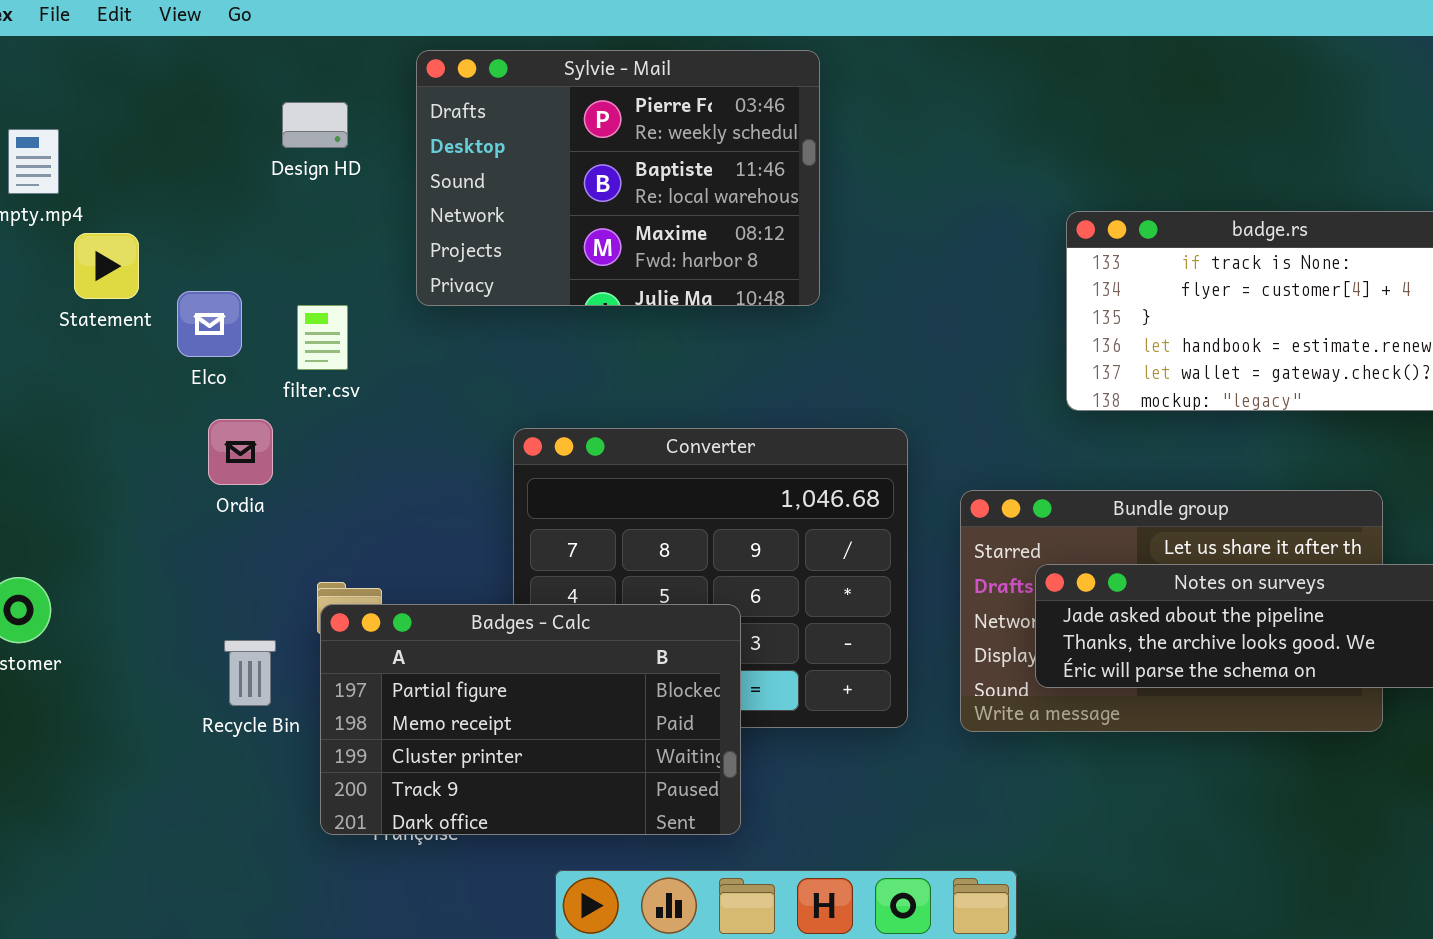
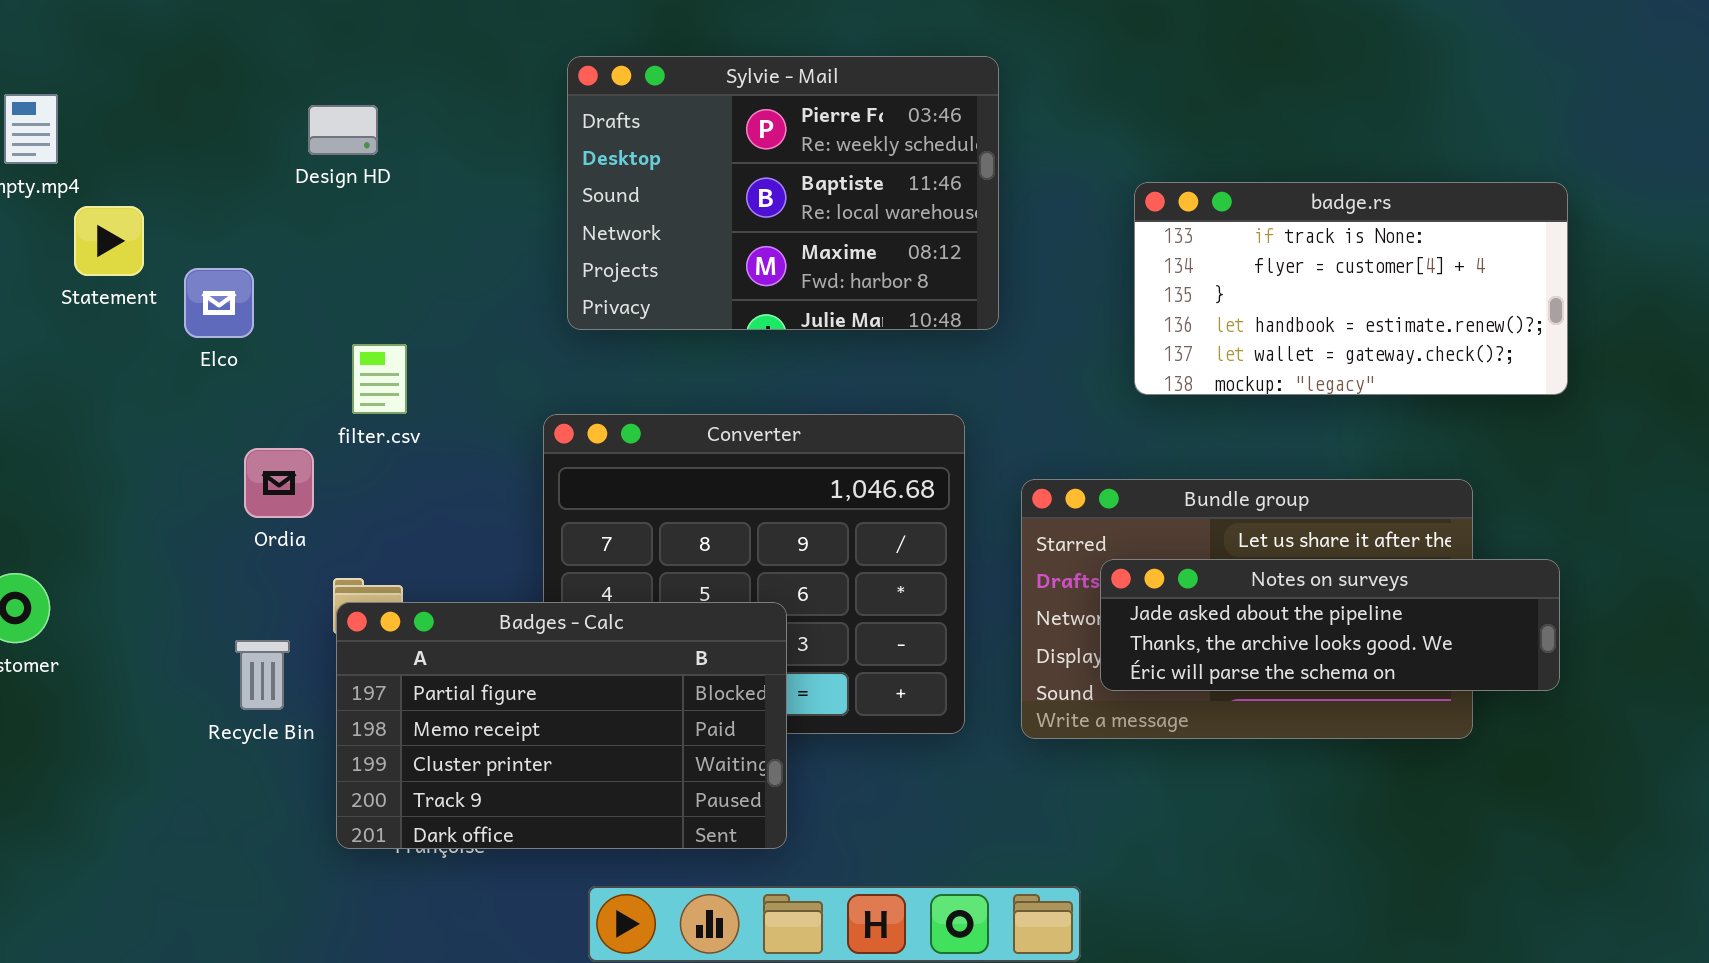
Sylvie - Mail: [416,50,820,306] -> [567,56,999,330], moved
Design HD: [282,102,348,148] -> [308,105,378,155], moved
filter.csv: [297,305,348,370] -> [352,344,407,414], moved
Ordia: [208,419,273,485] -> [244,448,314,518], moved

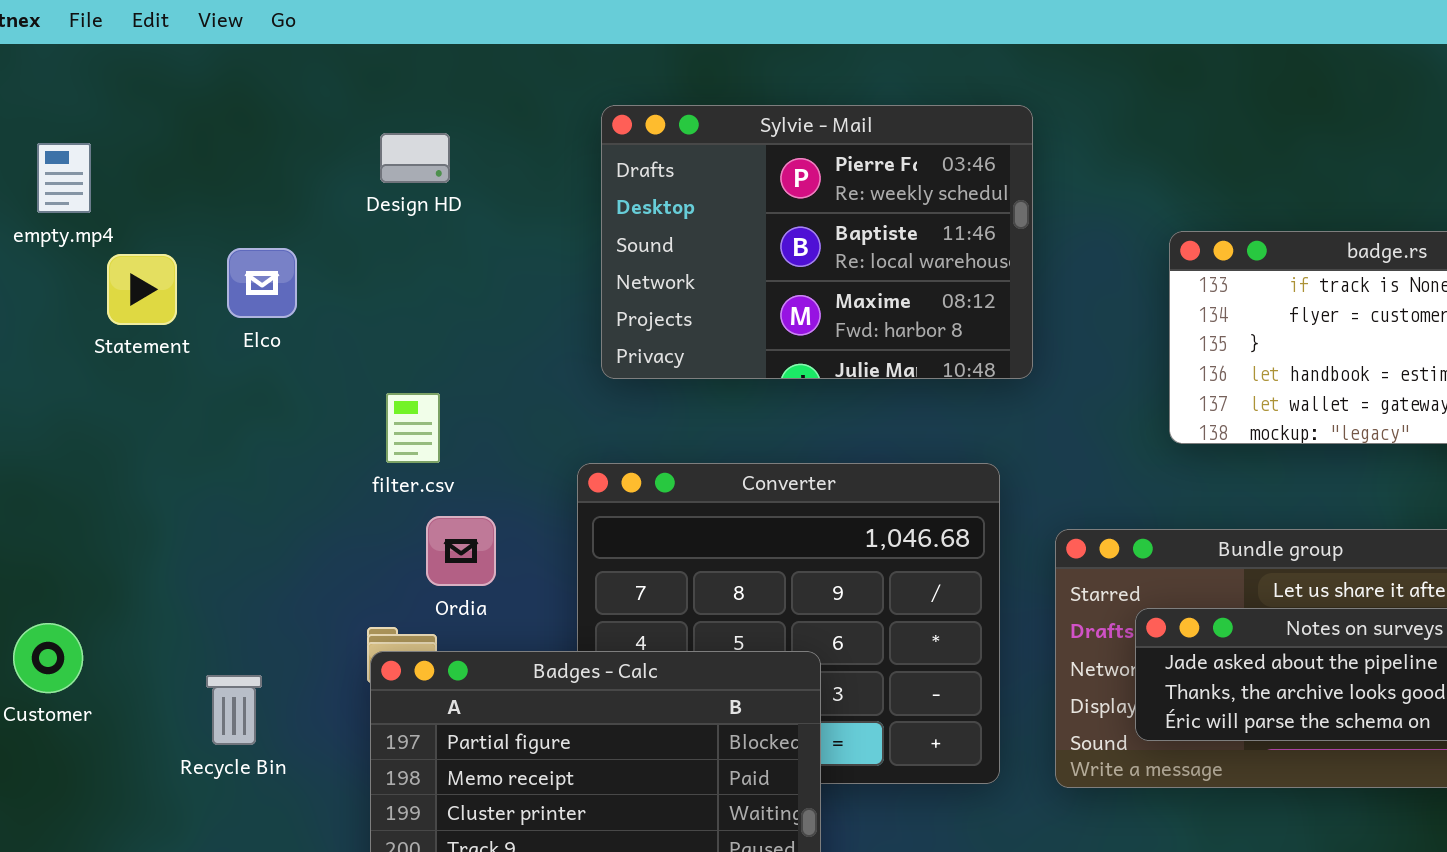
Design HD: [308,105,378,155] -> [380,133,450,183], moved
Elco: [184,268,254,338] -> [227,248,297,318], moved
Ordia: [244,448,314,518] -> [426,516,496,586], moved
Recycle Bin: [235,640,290,710] -> [206,675,262,745], moved

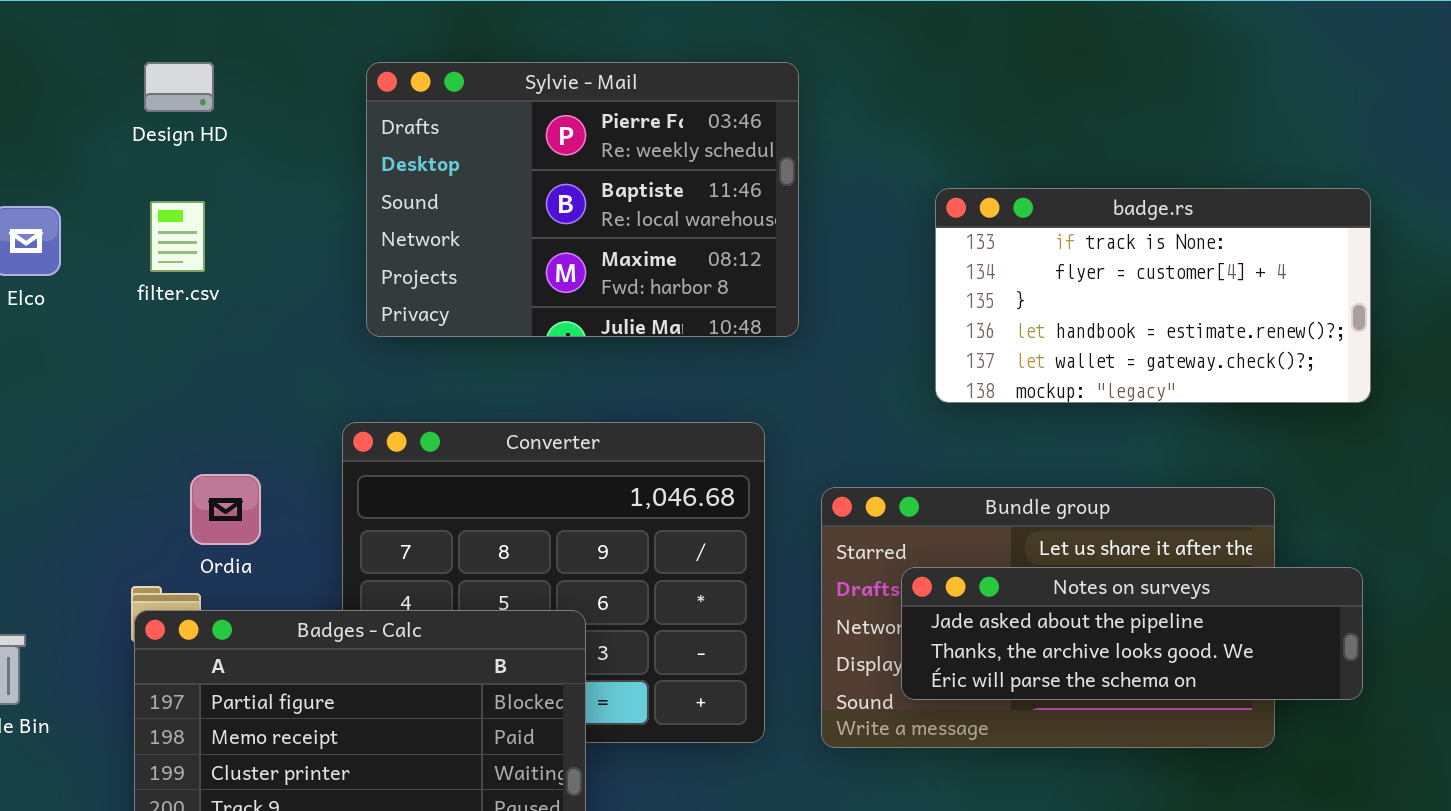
Design HD: [380,133,450,183] -> [144,62,214,112], moved
filter.csv: [386,393,440,463] -> [150,201,205,272], moved

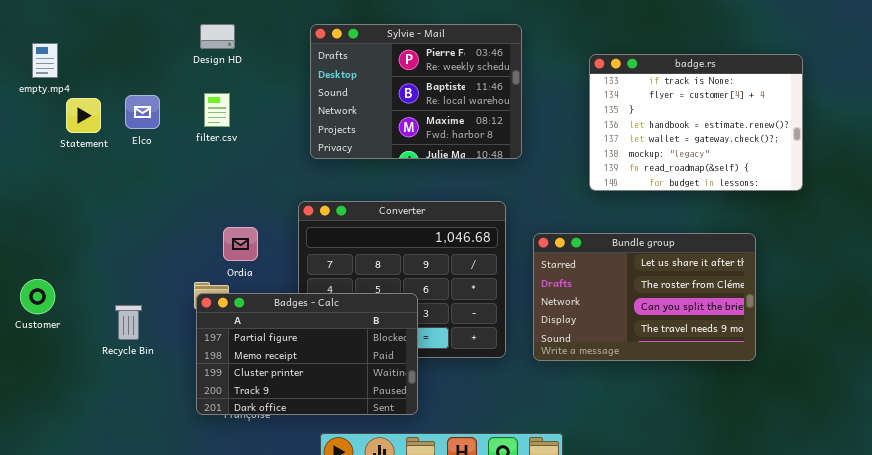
badge.rs: [935,188,1371,403] -> [589,54,803,191], resized
Notes on surveys: [901,567,1363,700] -> none, closed

